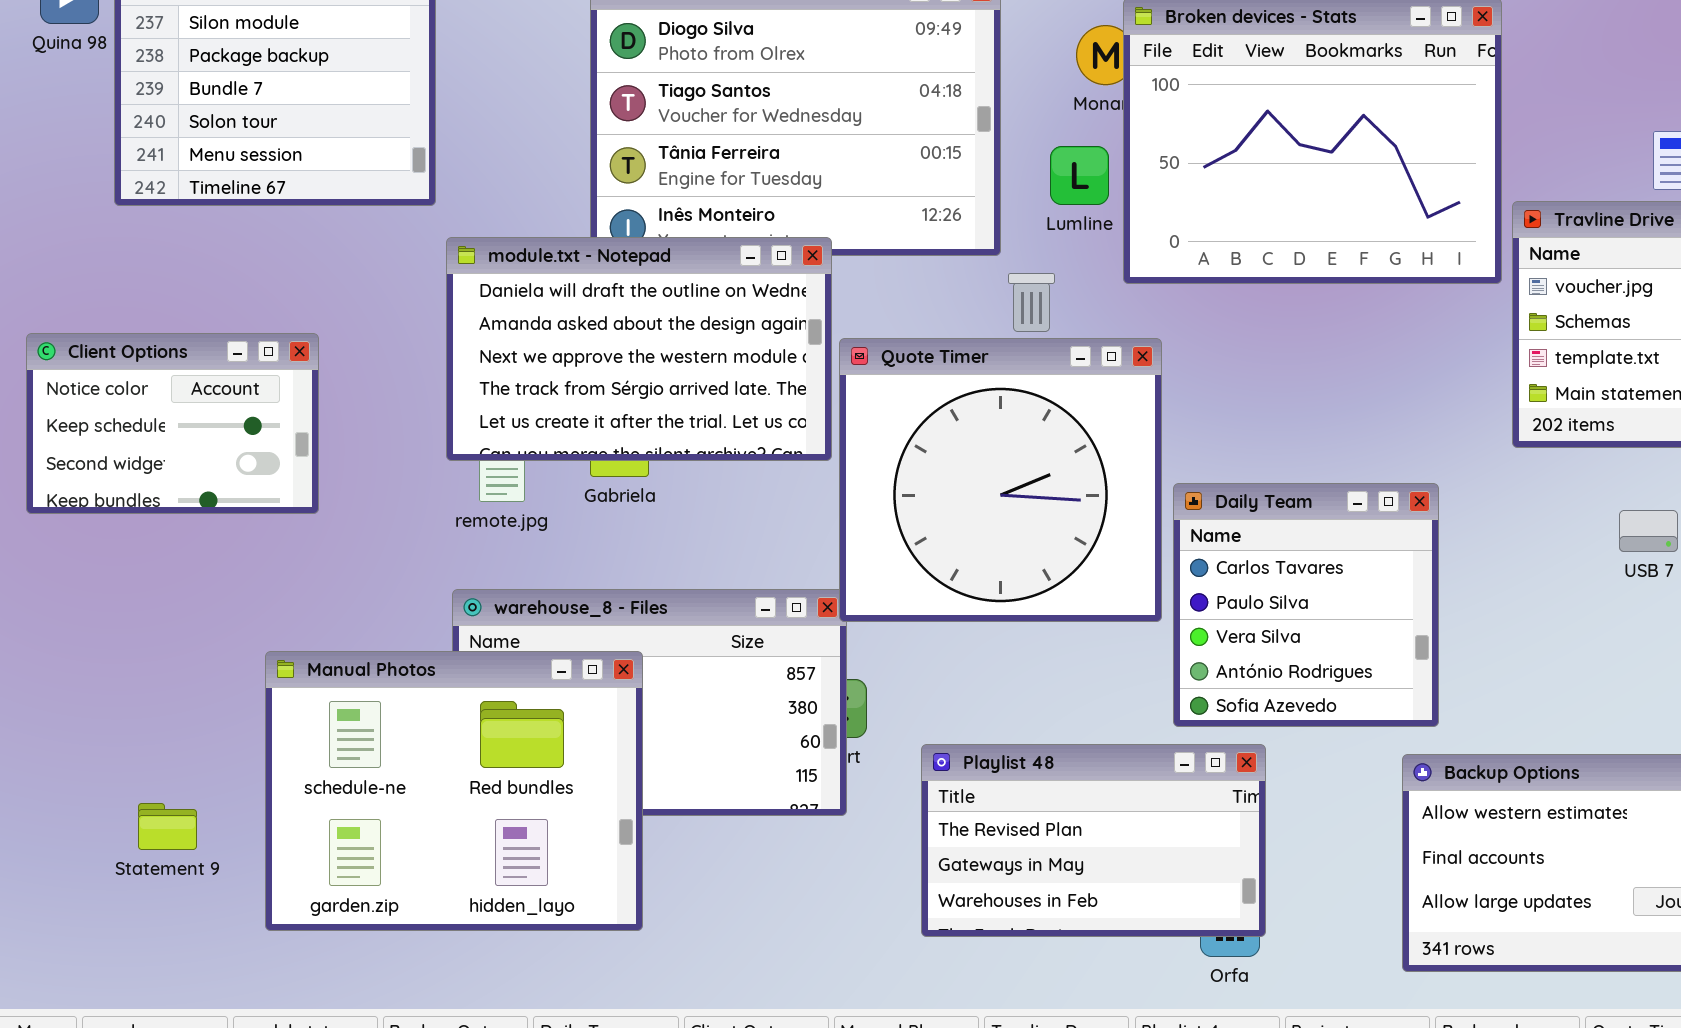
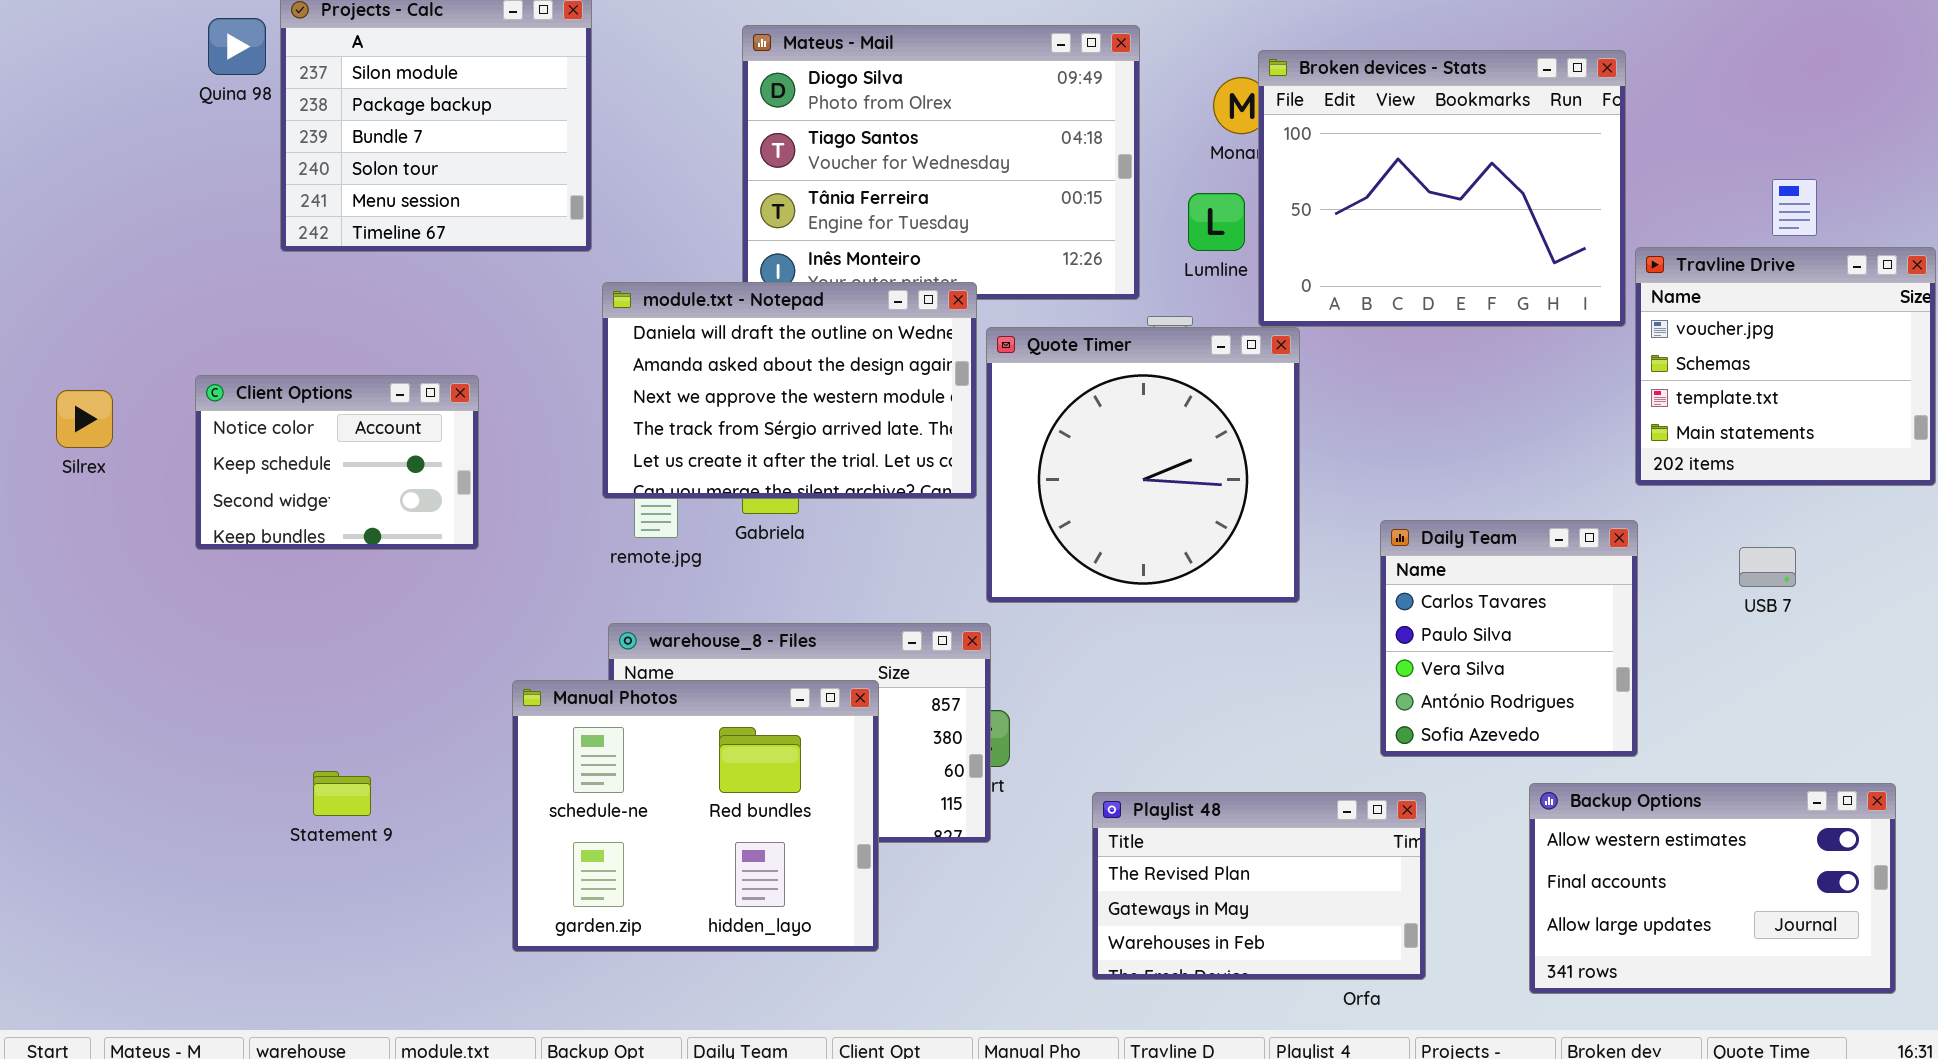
Quote Timer: [839,338,1162,622] -> [986,327,1300,603], moved
Daily Team: [1173,483,1439,727] -> [1380,520,1638,757], moved
Manual Photos: [265,651,643,931] -> [512,680,879,952], moved
Playlist 48: [921,744,1266,937] -> [1092,792,1426,980], moved
Statement 9: [138,803,197,850] -> [313,771,371,816], moved

